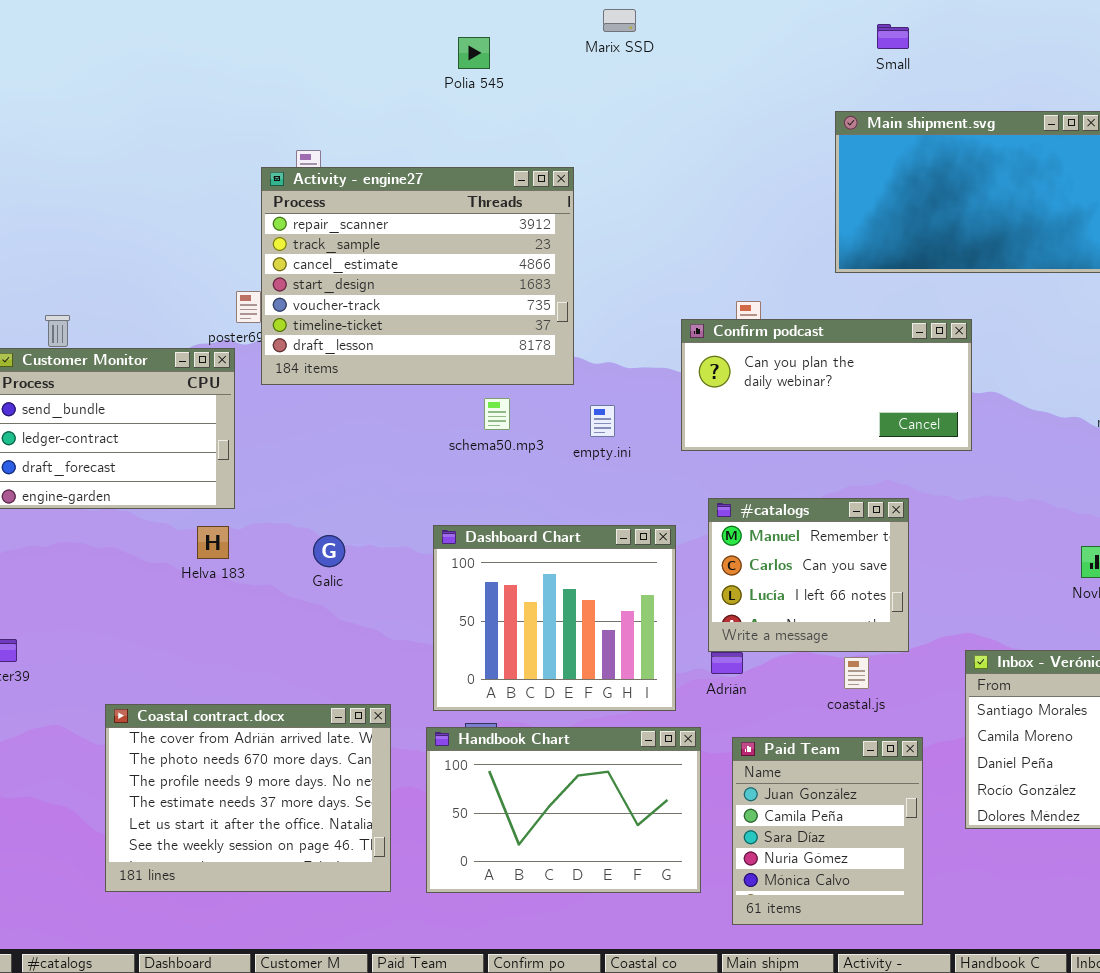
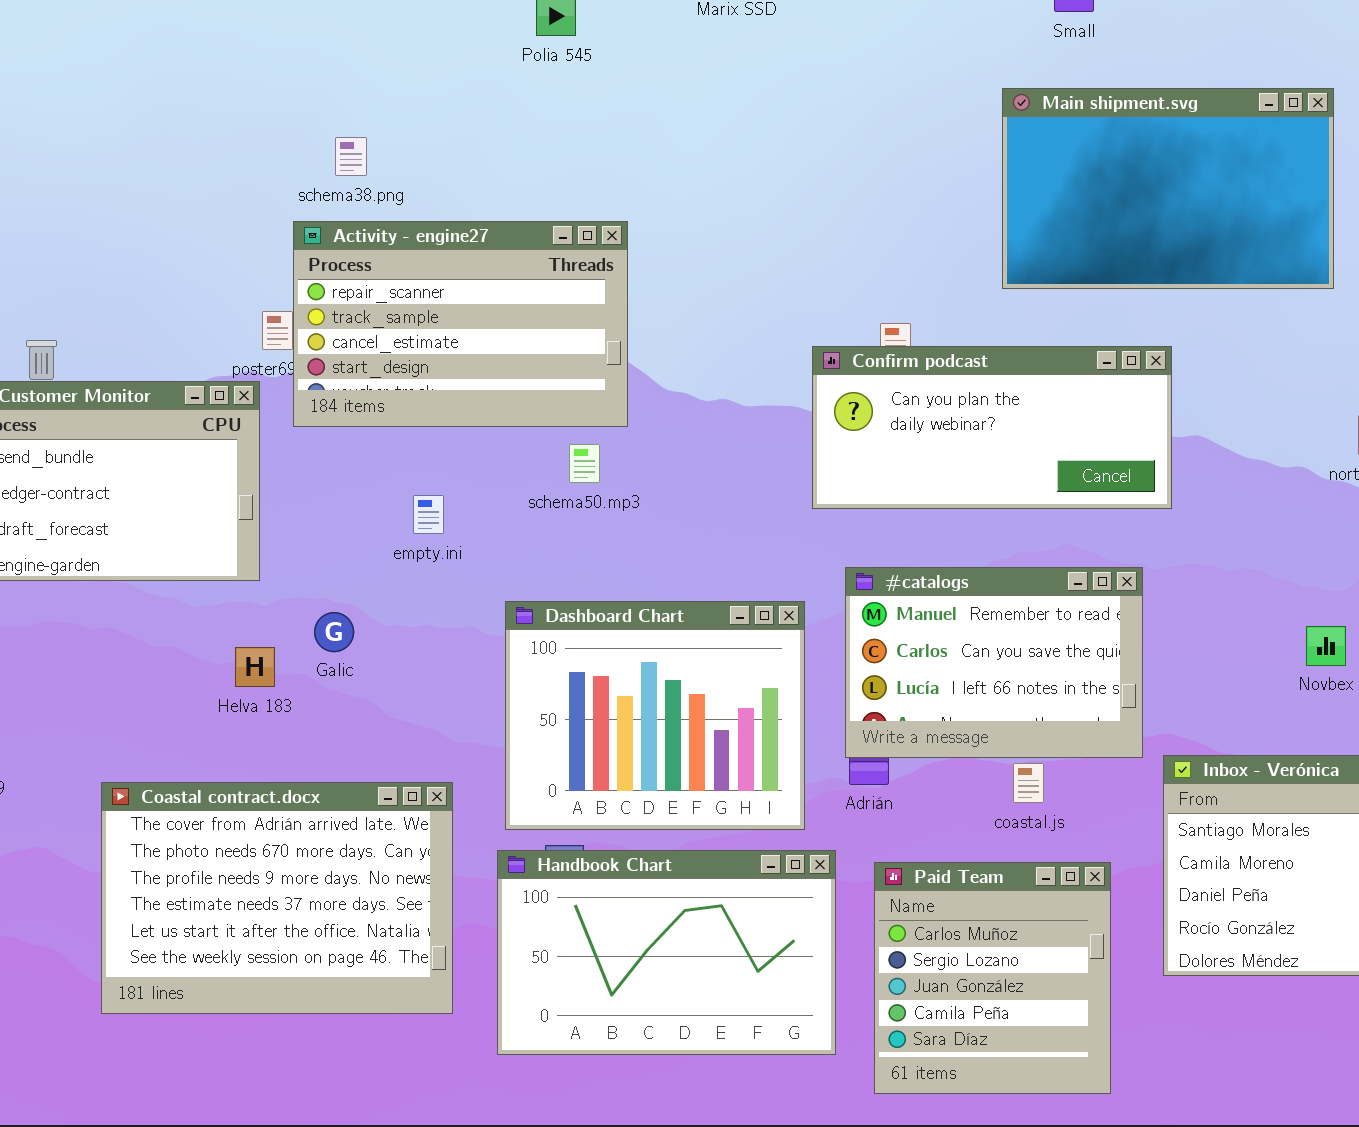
Activity - engine27: [261,167,574,385] -> [293,221,628,427], resized
empty.ini: [590,405,615,437] -> [413,495,444,534], moved
#catalogs: [708,498,909,652] -> [845,567,1143,758], resized
Helva 183: [197,526,229,559] -> [235,647,275,687], moved
Galic: [313,535,345,567] -> [314,612,354,652], moved
Coastal contract.docx: [105,704,391,892] -> [101,782,453,1014], moved
Paid Team: [732,737,923,925] -> [874,862,1111,1094], scrolled up 2 rows

